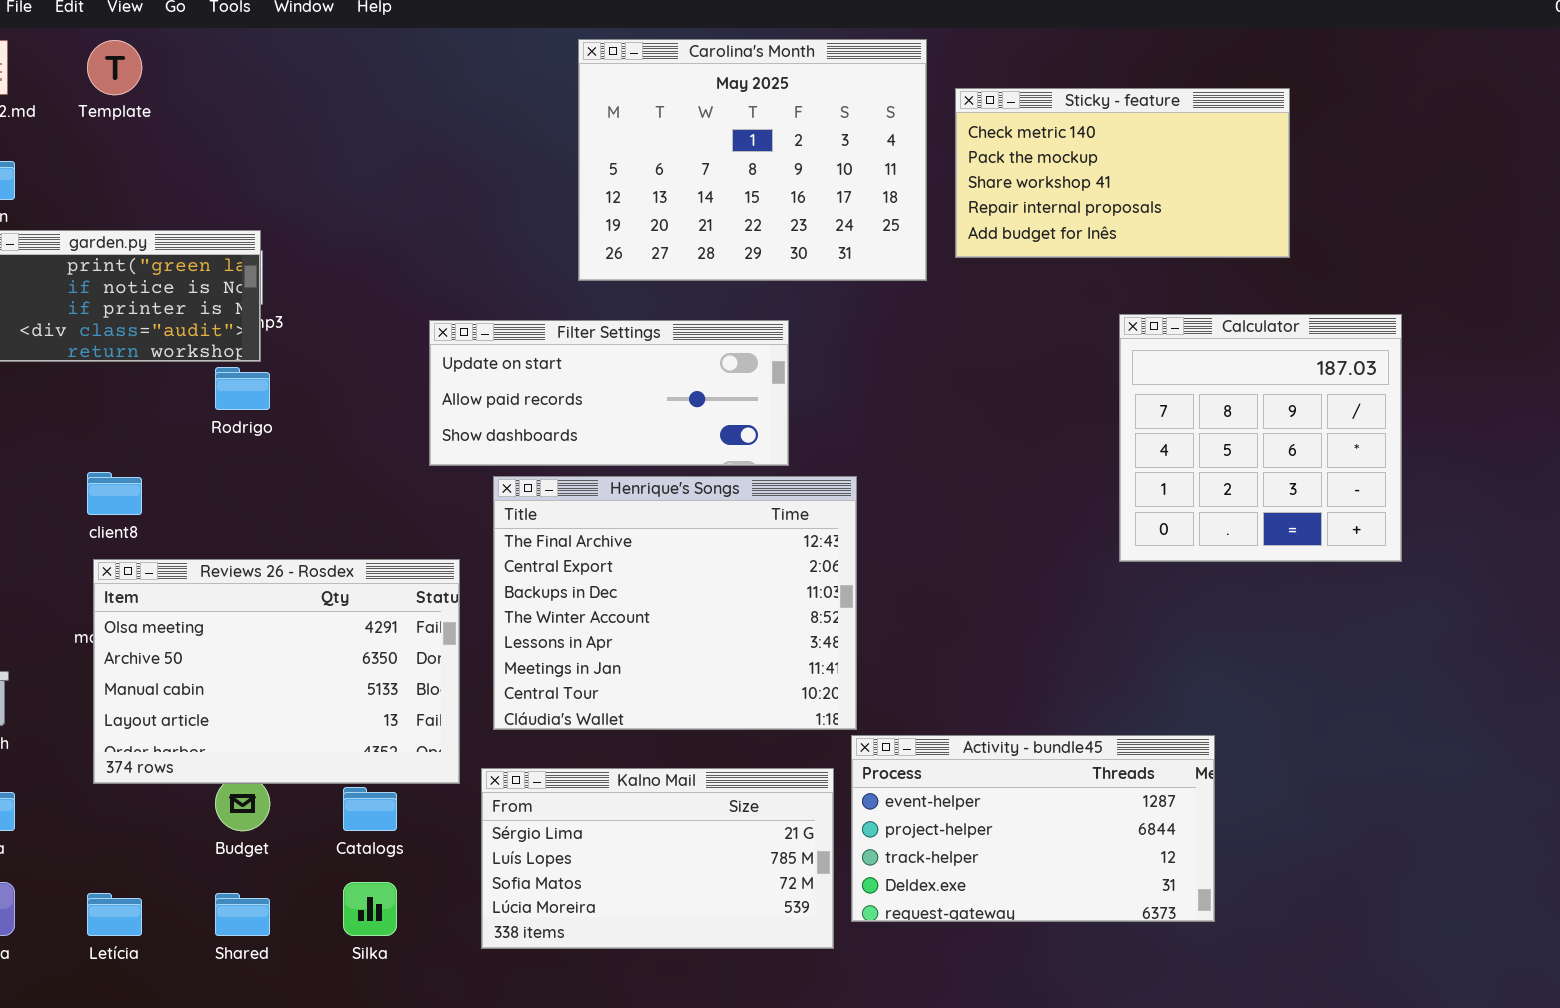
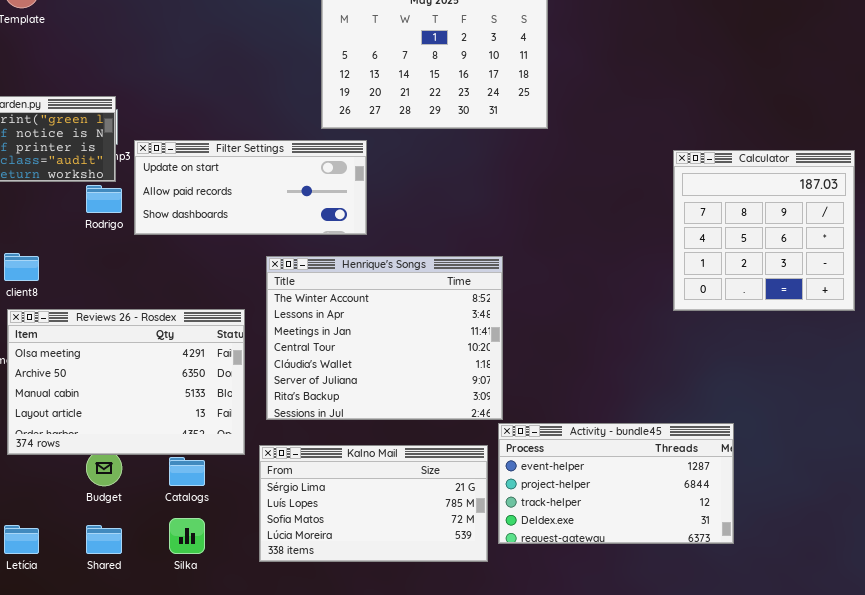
Sticky - feature: [955,88,1290,258] -> none, closed
Filter Settings: [429,320,789,466] -> [134,140,367,235], moved
Henrique's Songs: [493,476,857,730] -> [266,256,503,420], scrolled down 3 rows

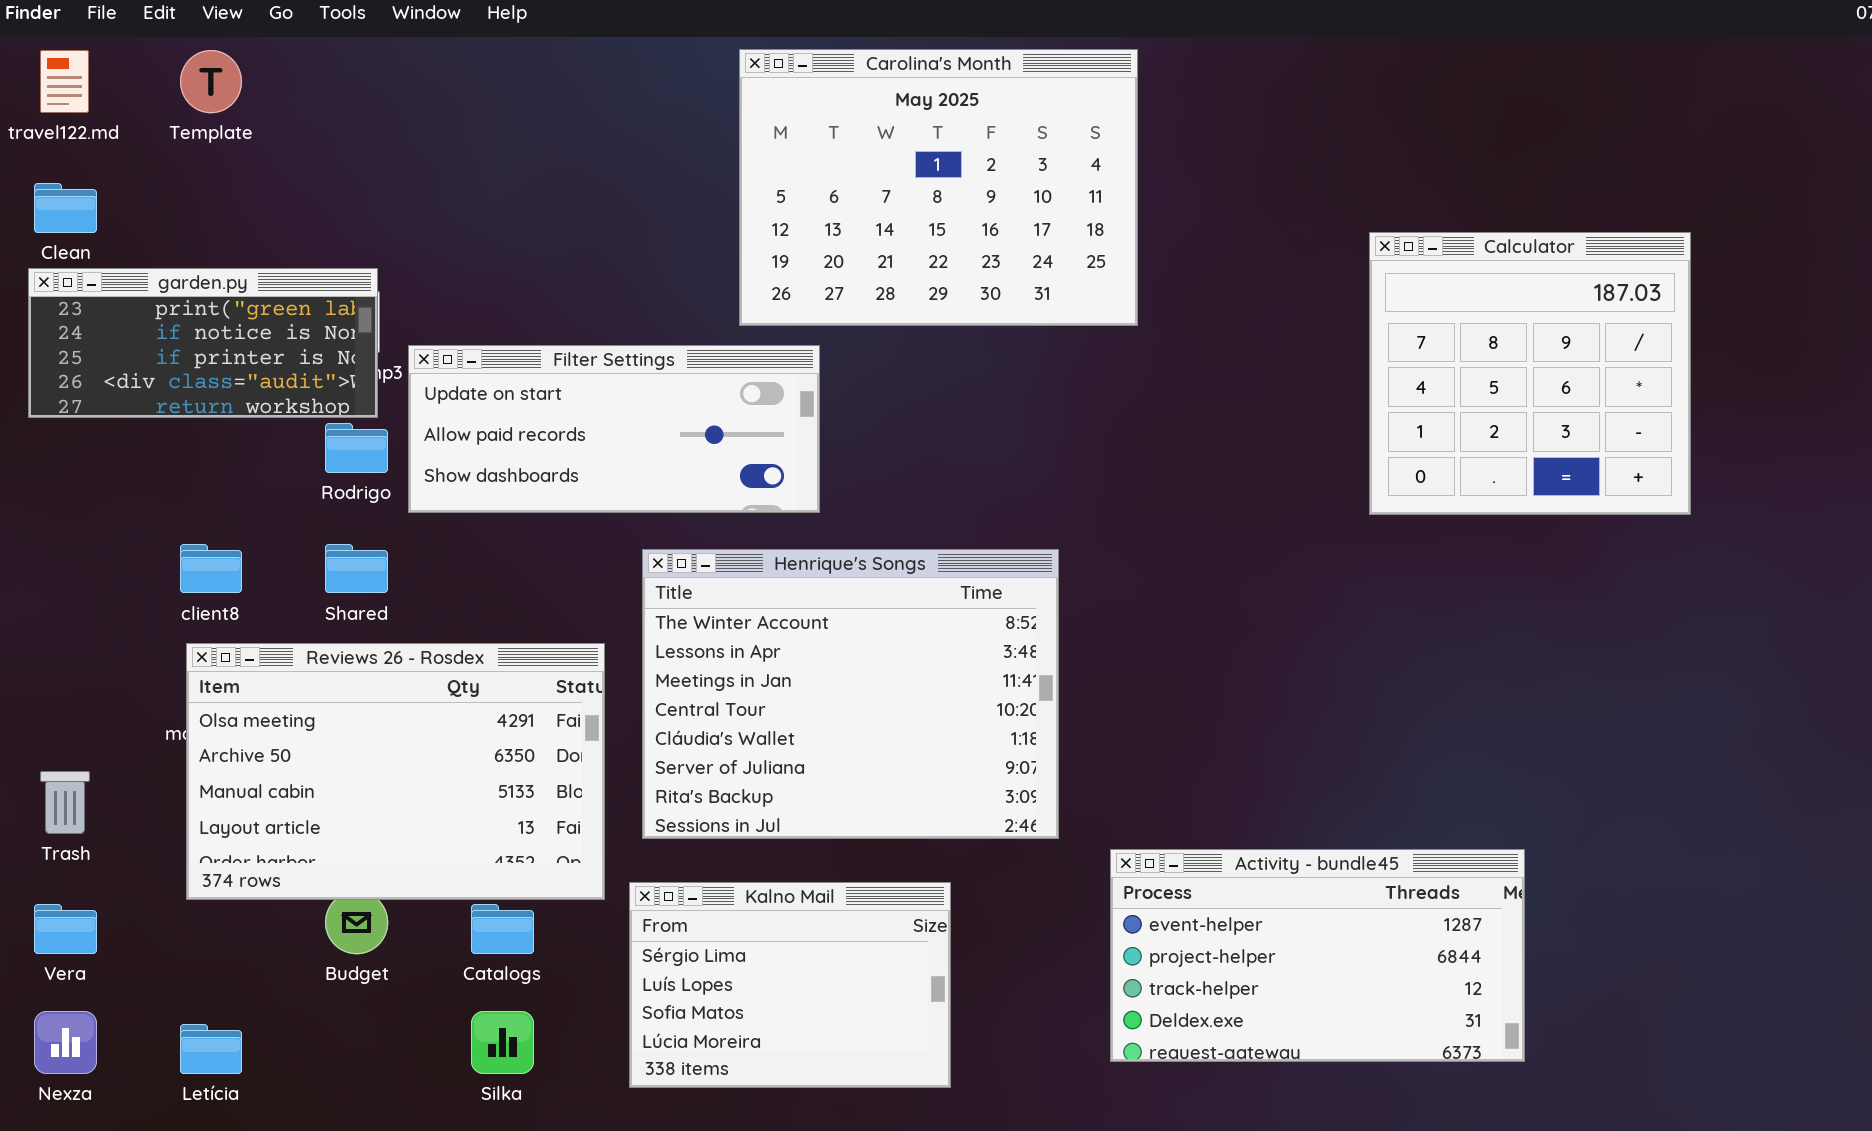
Calculator: [673,150,855,311] -> [1369,232,1691,515], moved
Activity - bundle45: [498,423,734,544] -> [1110,849,1525,1062], moved
Kalno Mail: [259,445,488,562] -> [629,882,951,1088], resized
Shared: [86,525,122,554] -> [325,544,388,593], moved

